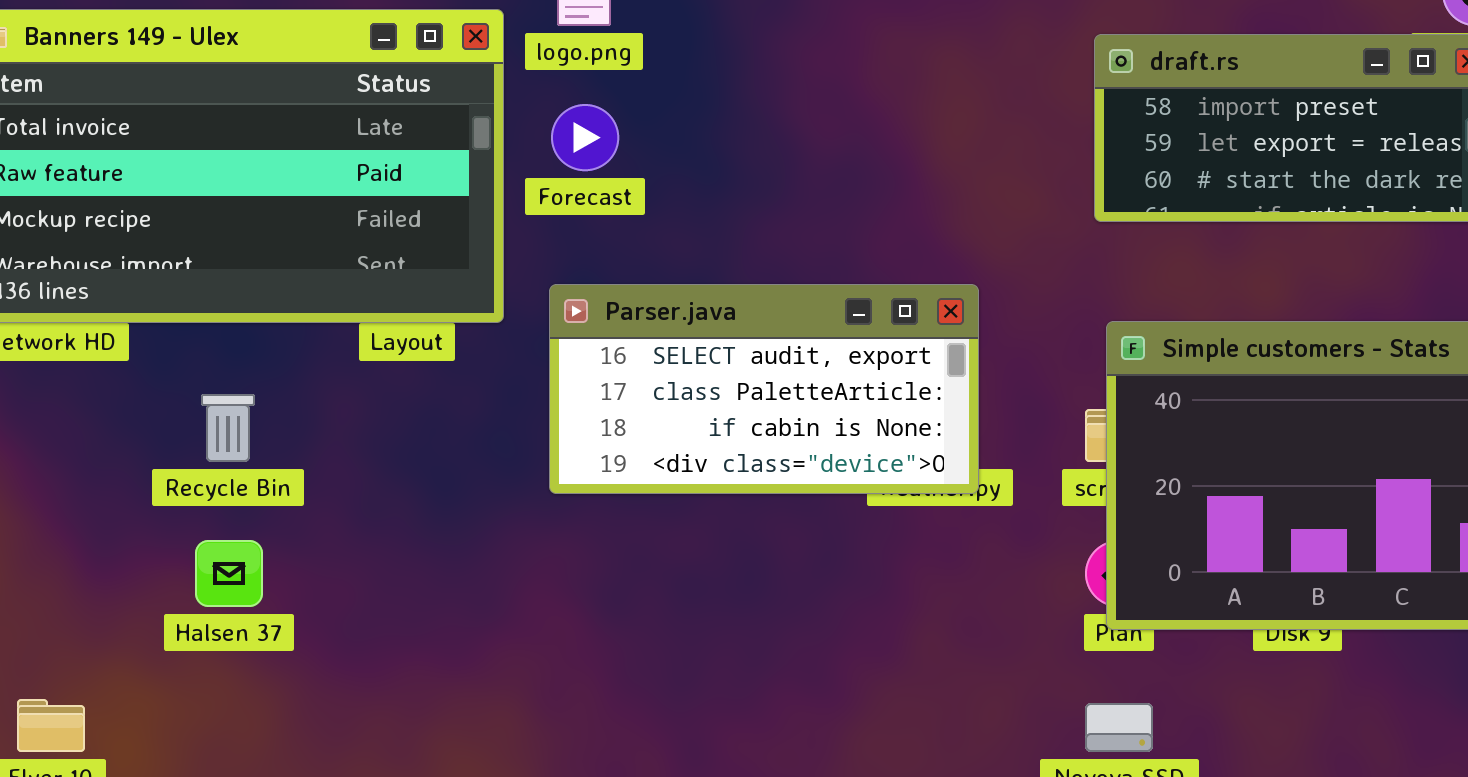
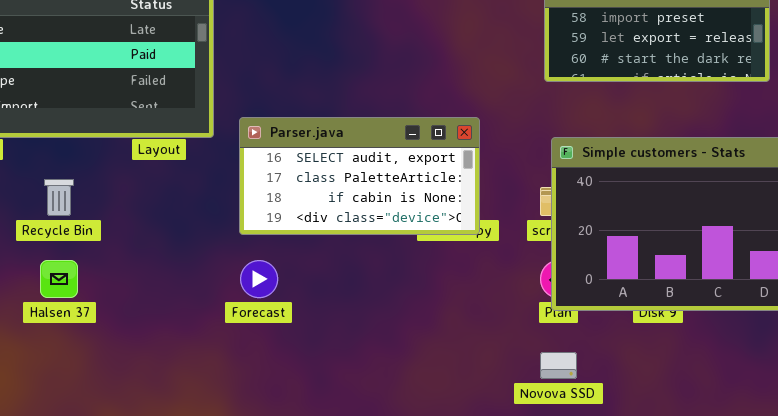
Forecast: [551,104,619,171] -> [240,260,278,298], moved

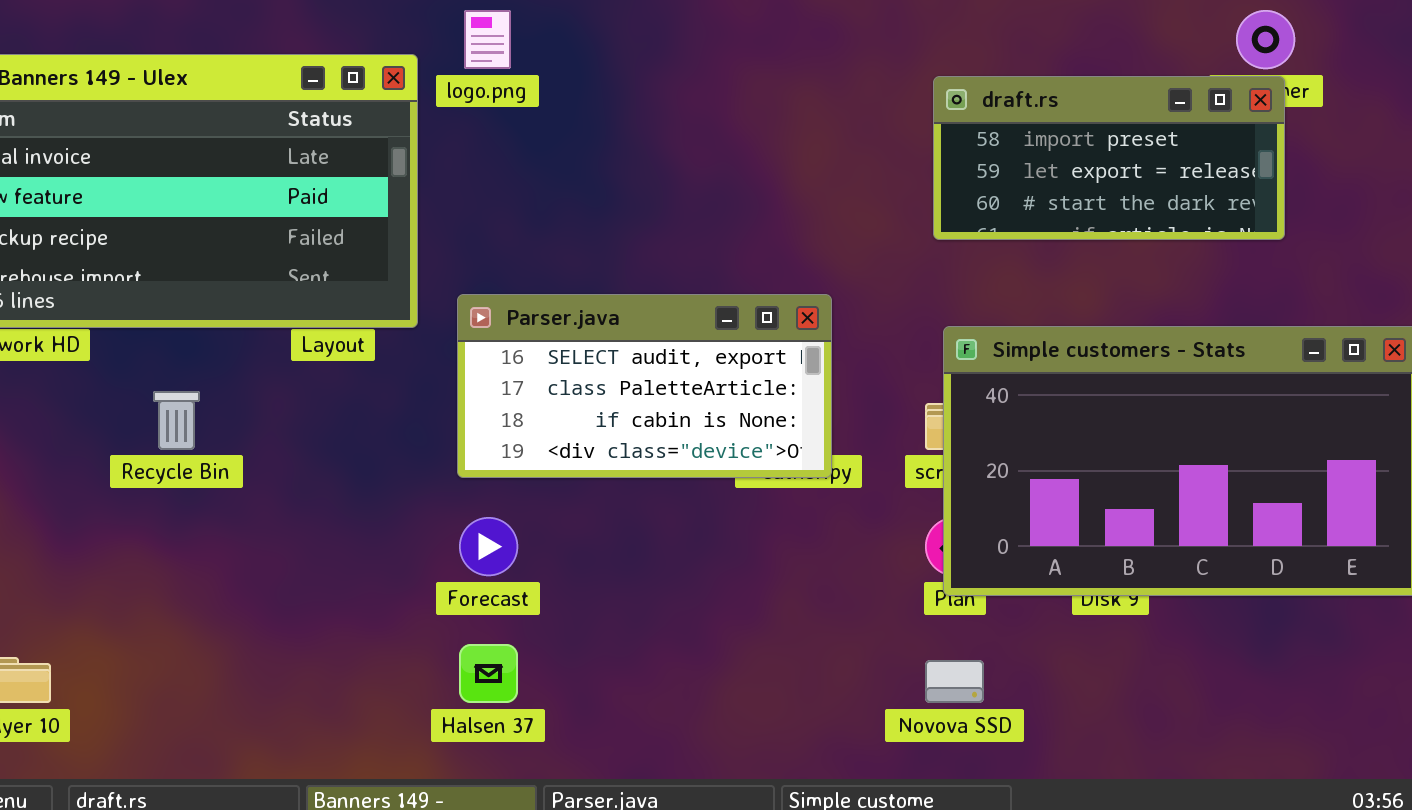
Halsen 37: [40,260,78,298] -> [459,644,518,703], moved

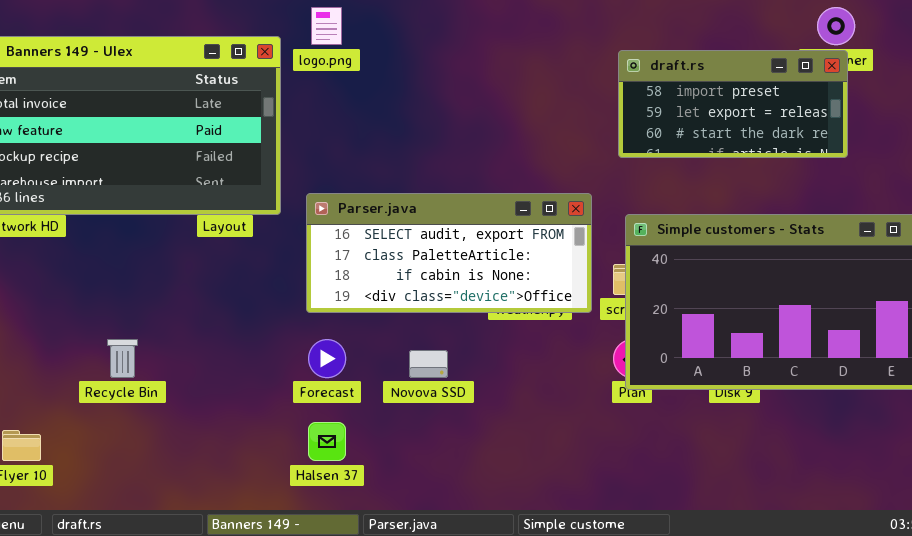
Parser.java: [457,294,832,478] -> [306,193,592,313], resized
Recycle Bin: [153,391,200,450] -> [107,339,138,378], moved
Novova SSD: [925,660,984,703] -> [409,350,448,378], moved

